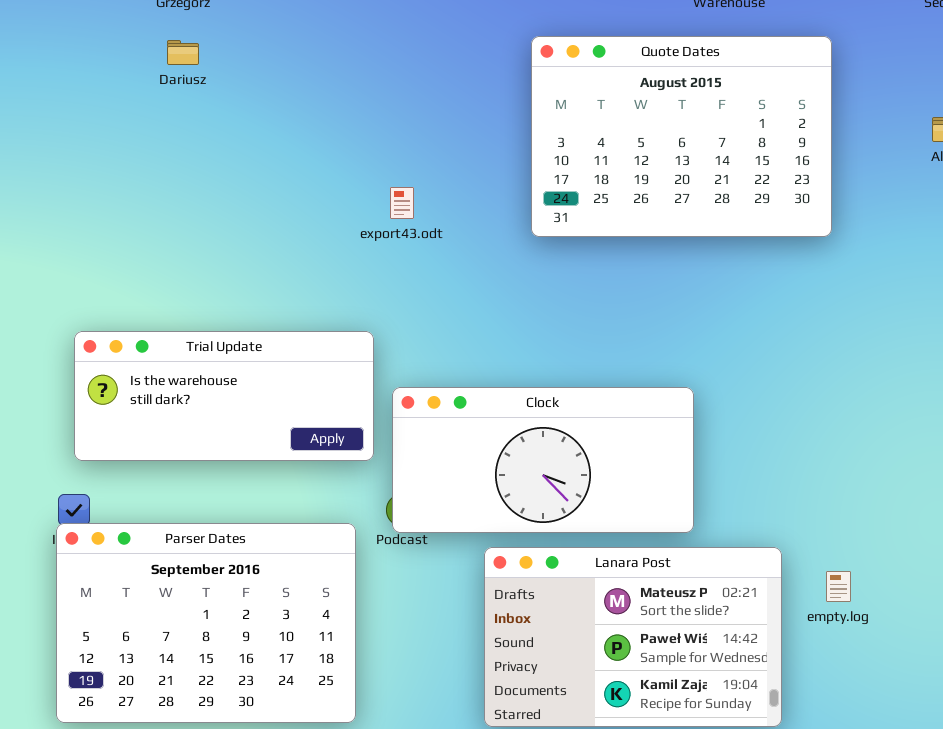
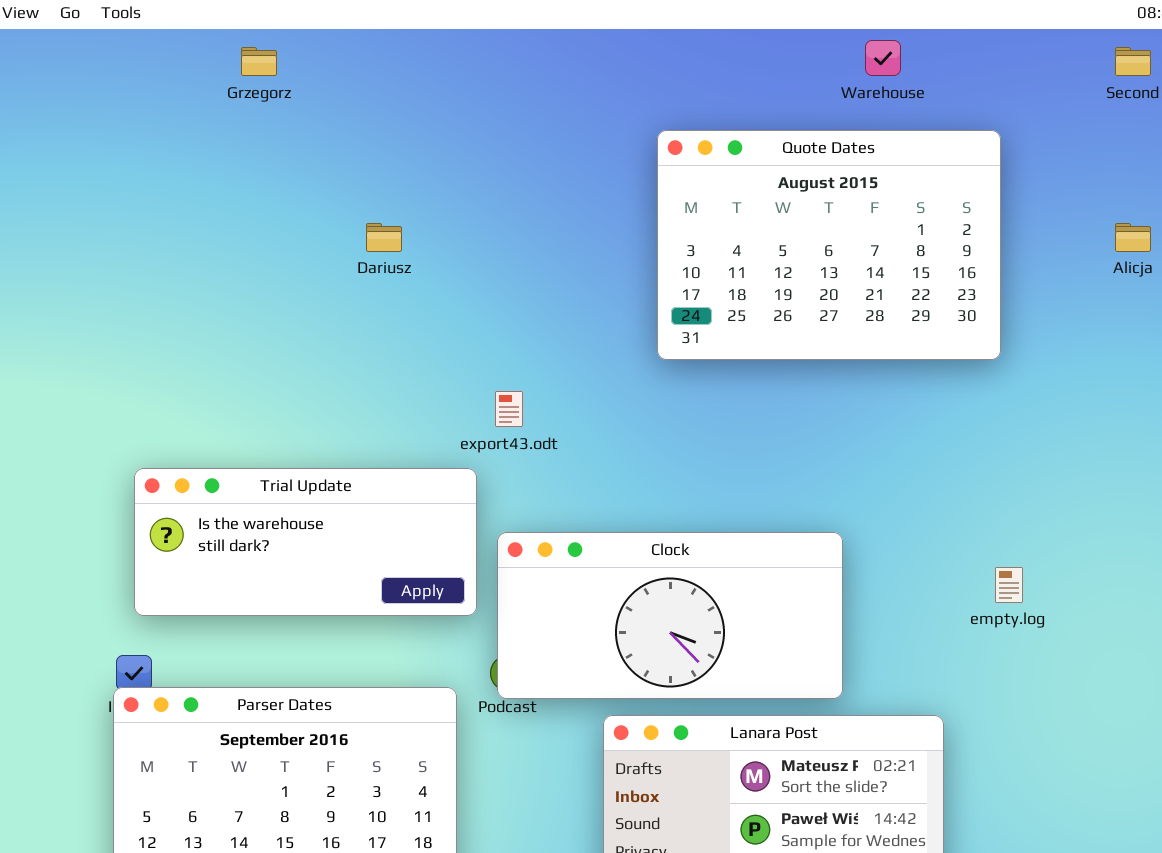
Dariusz: [167,40,199,65] -> [366,223,402,252], moved
export43.odt: [390,187,414,219] -> [495,391,523,427], moved
empty.log: [826,571,851,602] -> [995,567,1023,603], moved

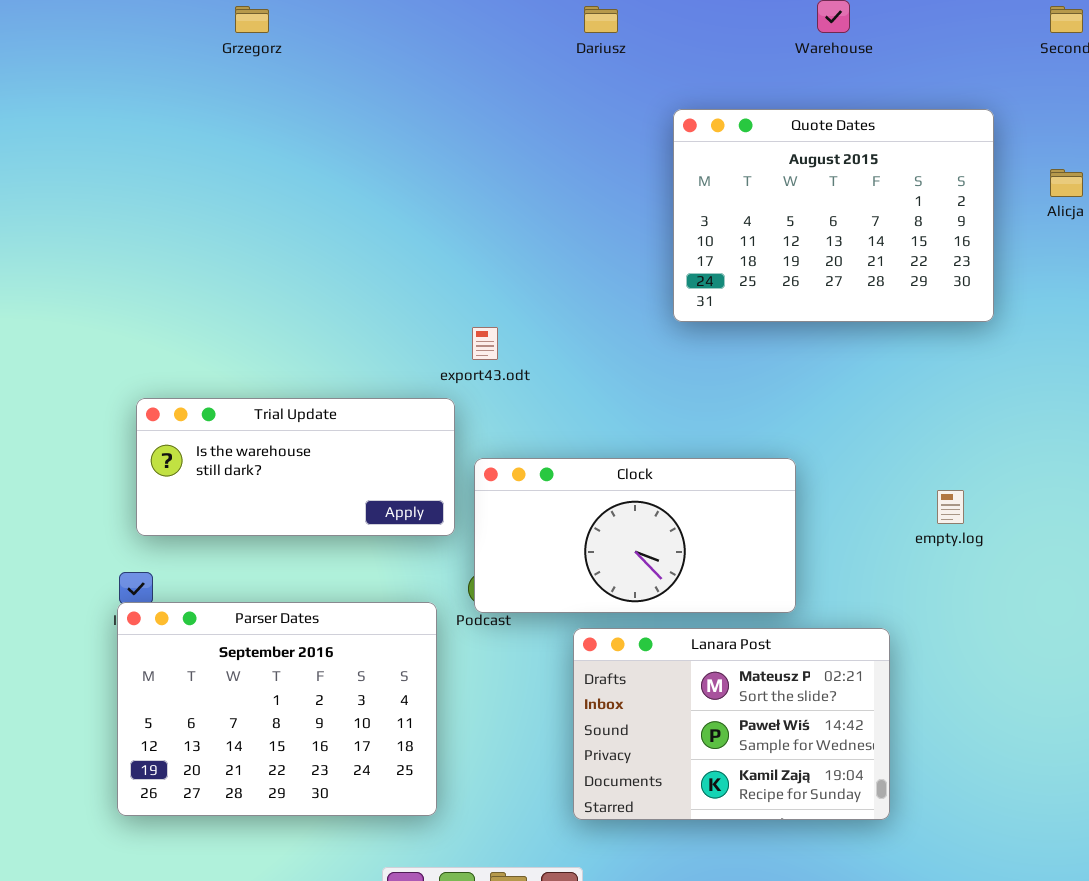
Quote Dates: [657,130,1001,360] -> [673,109,994,322], moved
Dariusz: [366,223,402,252] -> [584,6,618,33], moved

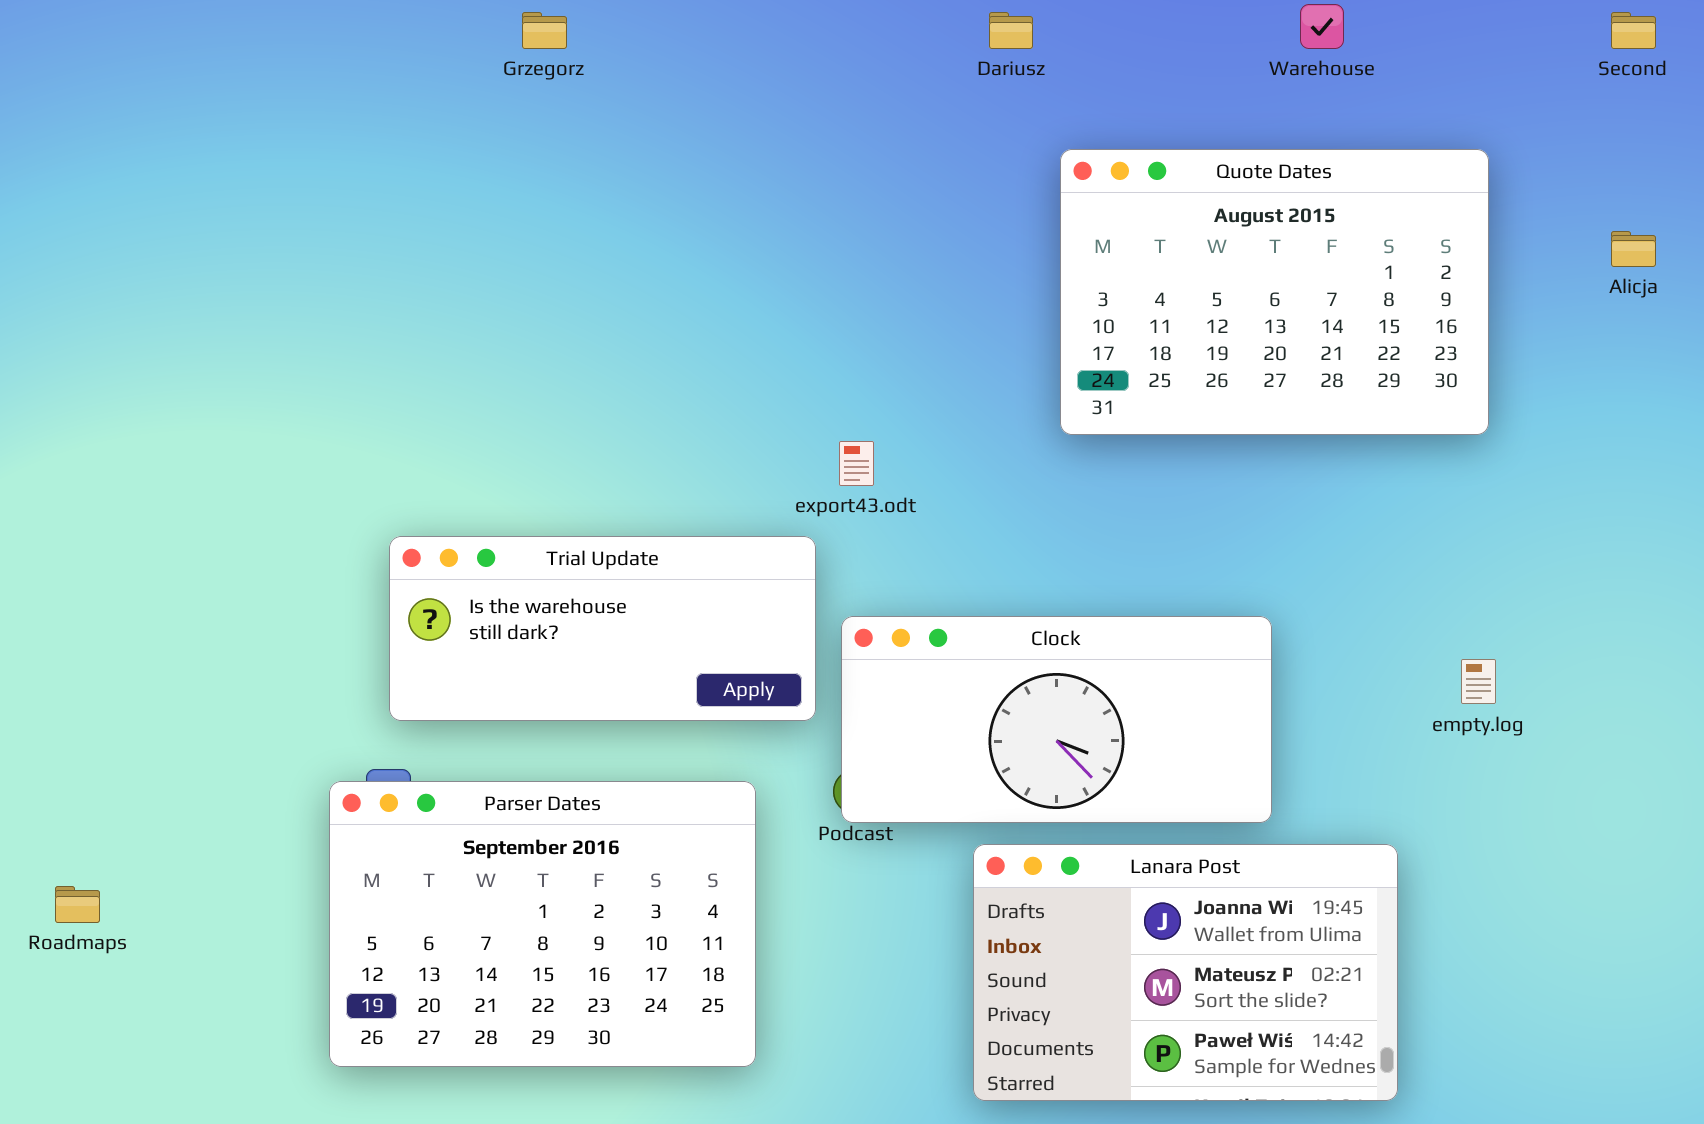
Quote Dates: [673,109,994,322] -> [1060,149,1489,435], moved
Parser Dates: [117,602,437,816] -> [329,781,756,1067], moved
Lanara Post: [573,628,890,820] -> [973,844,1398,1101], scrolled up 1 row

